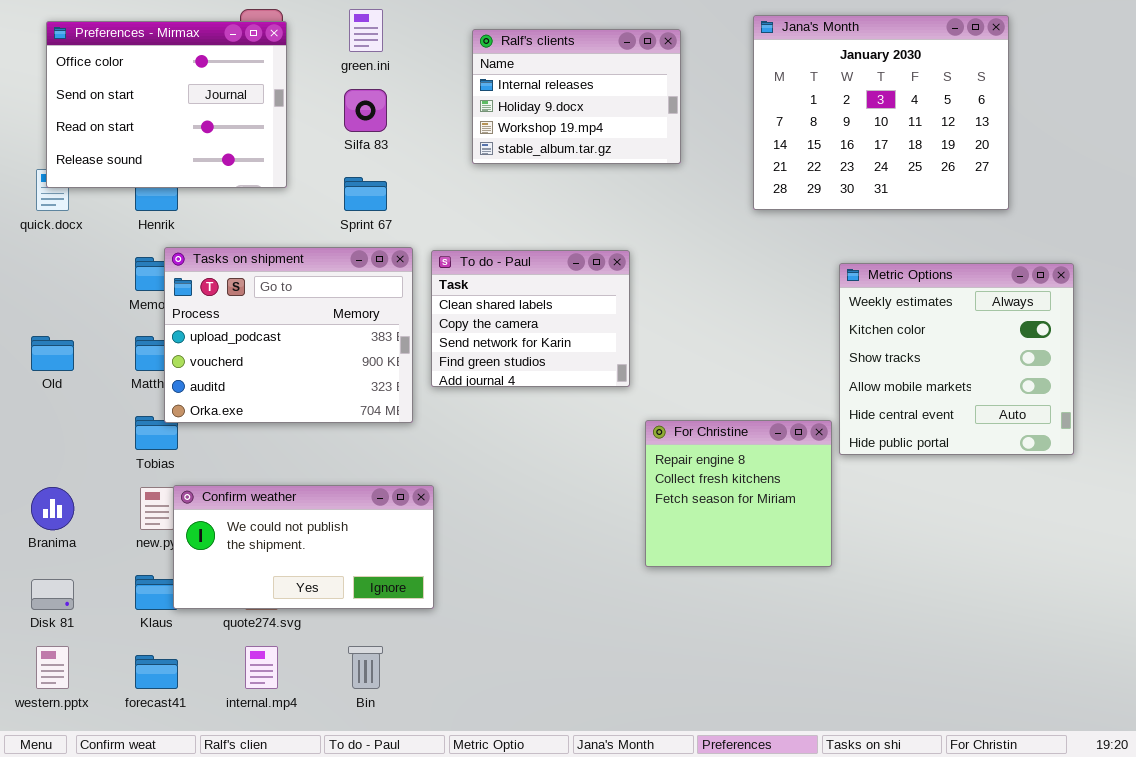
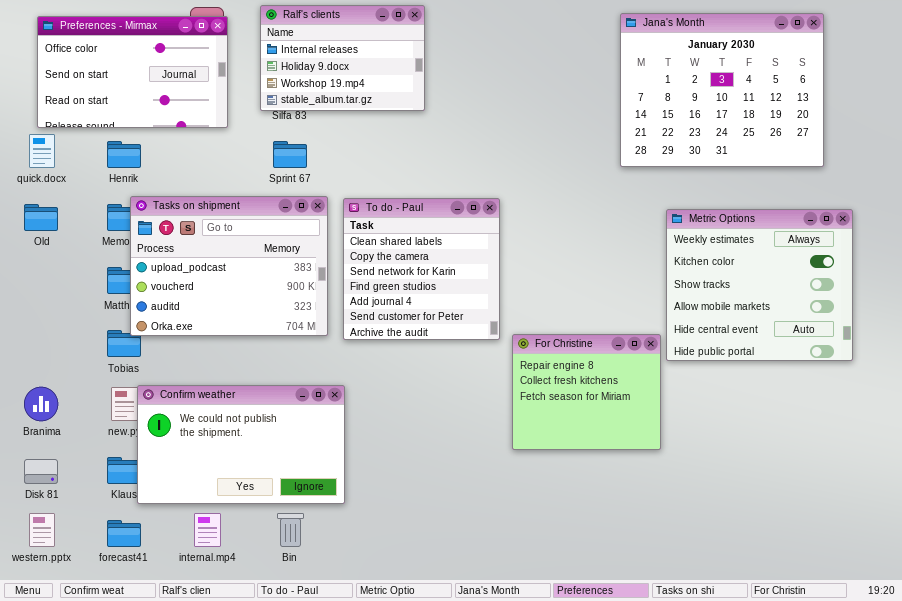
Jana's Month: [753,15,1009,210] -> [620,13,824,167], moved
Preferences - Mirmax: [46,21,287,188] -> [37,16,228,128], resized
Ralf's clients: [472,29,681,164] -> [260,5,425,111], moved
To do - Paul: [431,250,630,387] -> [343,198,500,340], resized
Old: [31,336,74,371] -> [24,204,58,231], moved
Confirm weather: [173,485,434,609] -> [137,385,345,504], resized

